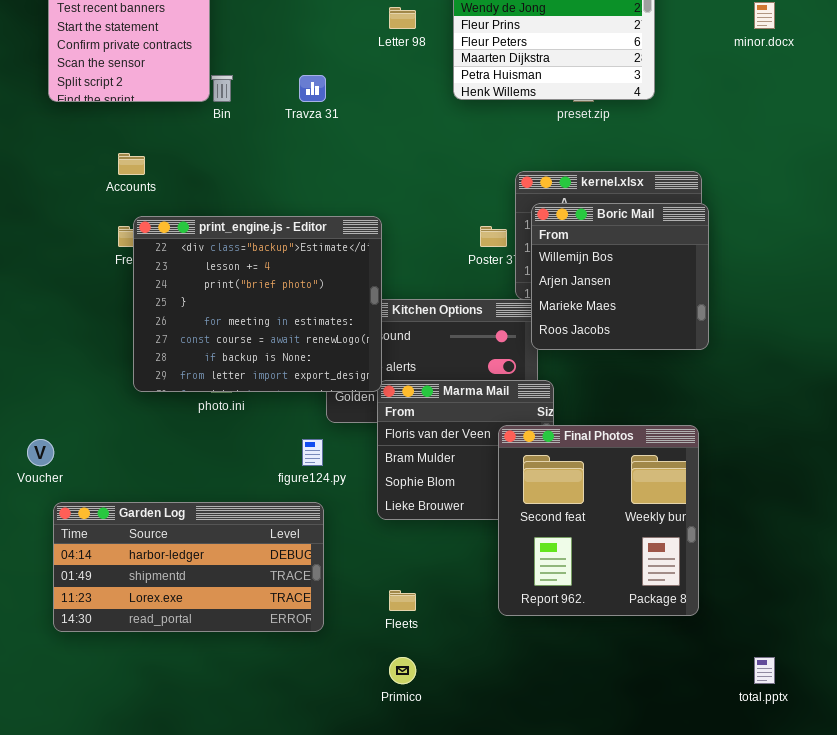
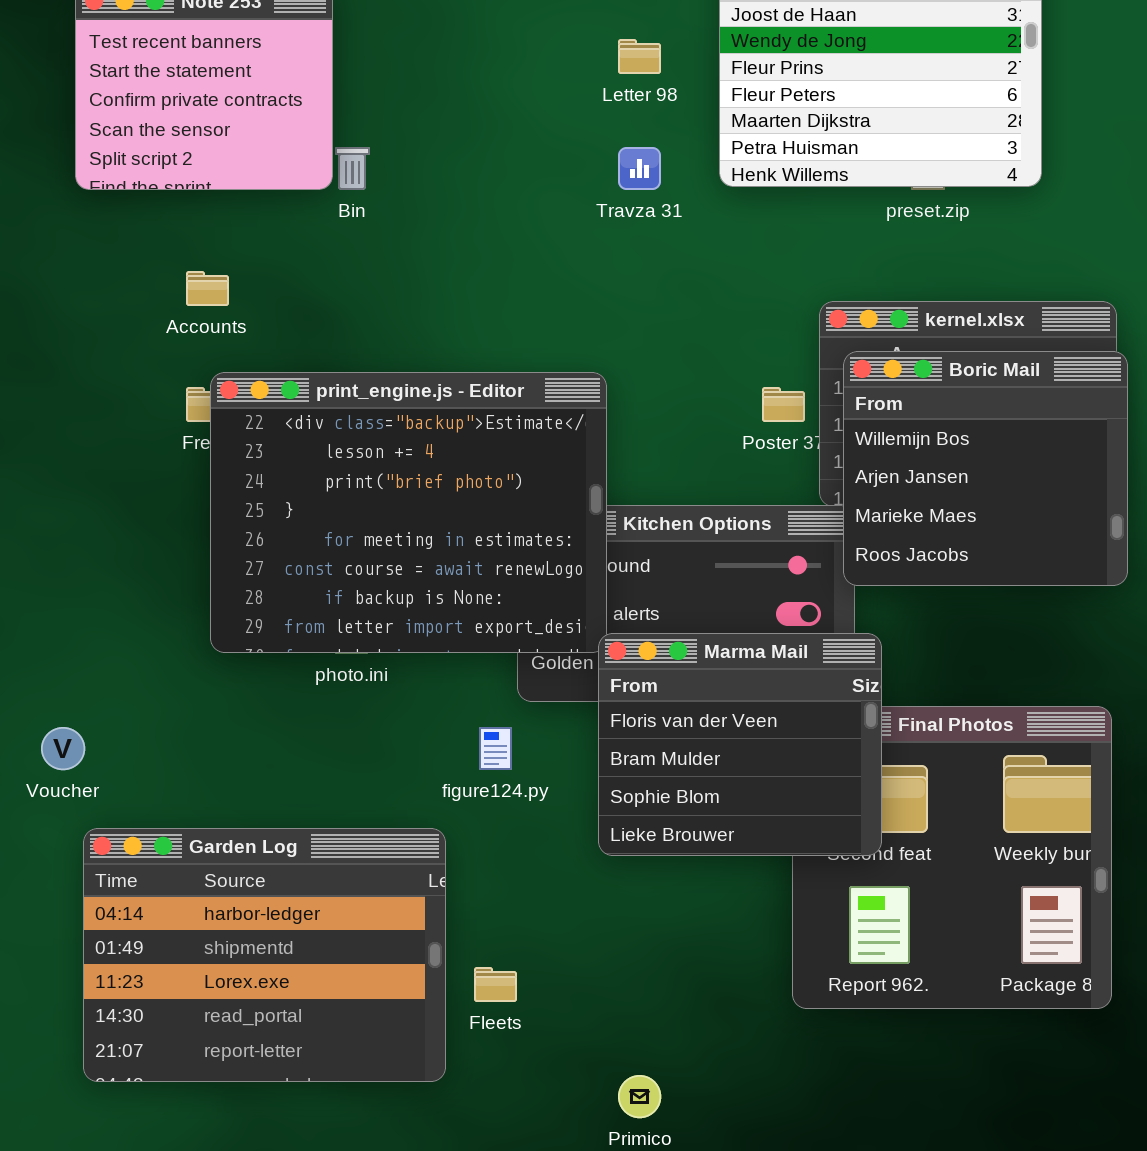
Travza 31: [299,75,326,102] -> [618,147,661,190], moved
Marma Mail: [377,380,554,520] -> [598,633,882,856], raised
Garden Log: [53,502,324,632] -> [83,828,446,1082], resized
Fleets: [389,590,416,611] -> [474,967,517,1002], moved

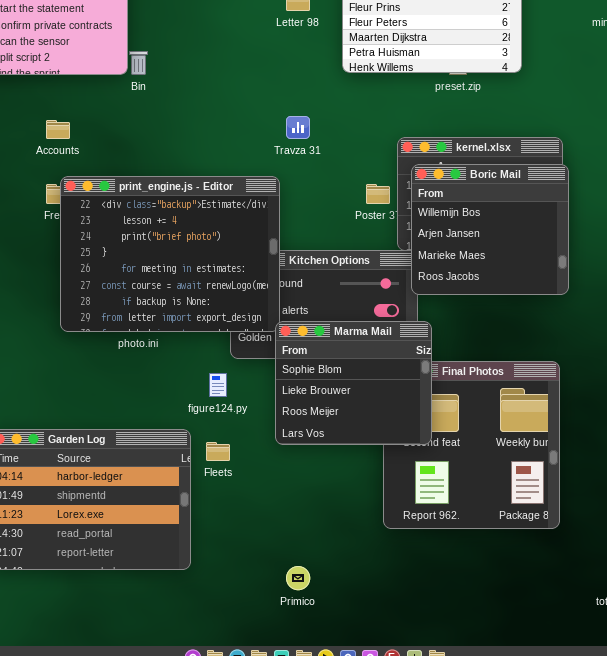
Travza 31: [618,147,661,190] -> [286,116,310,139], moved
Marma Mail: [598,633,882,856] -> [275,321,432,445], scrolled down 2 rows
Fleets: [474,967,517,1002] -> [206,442,230,461], moved

